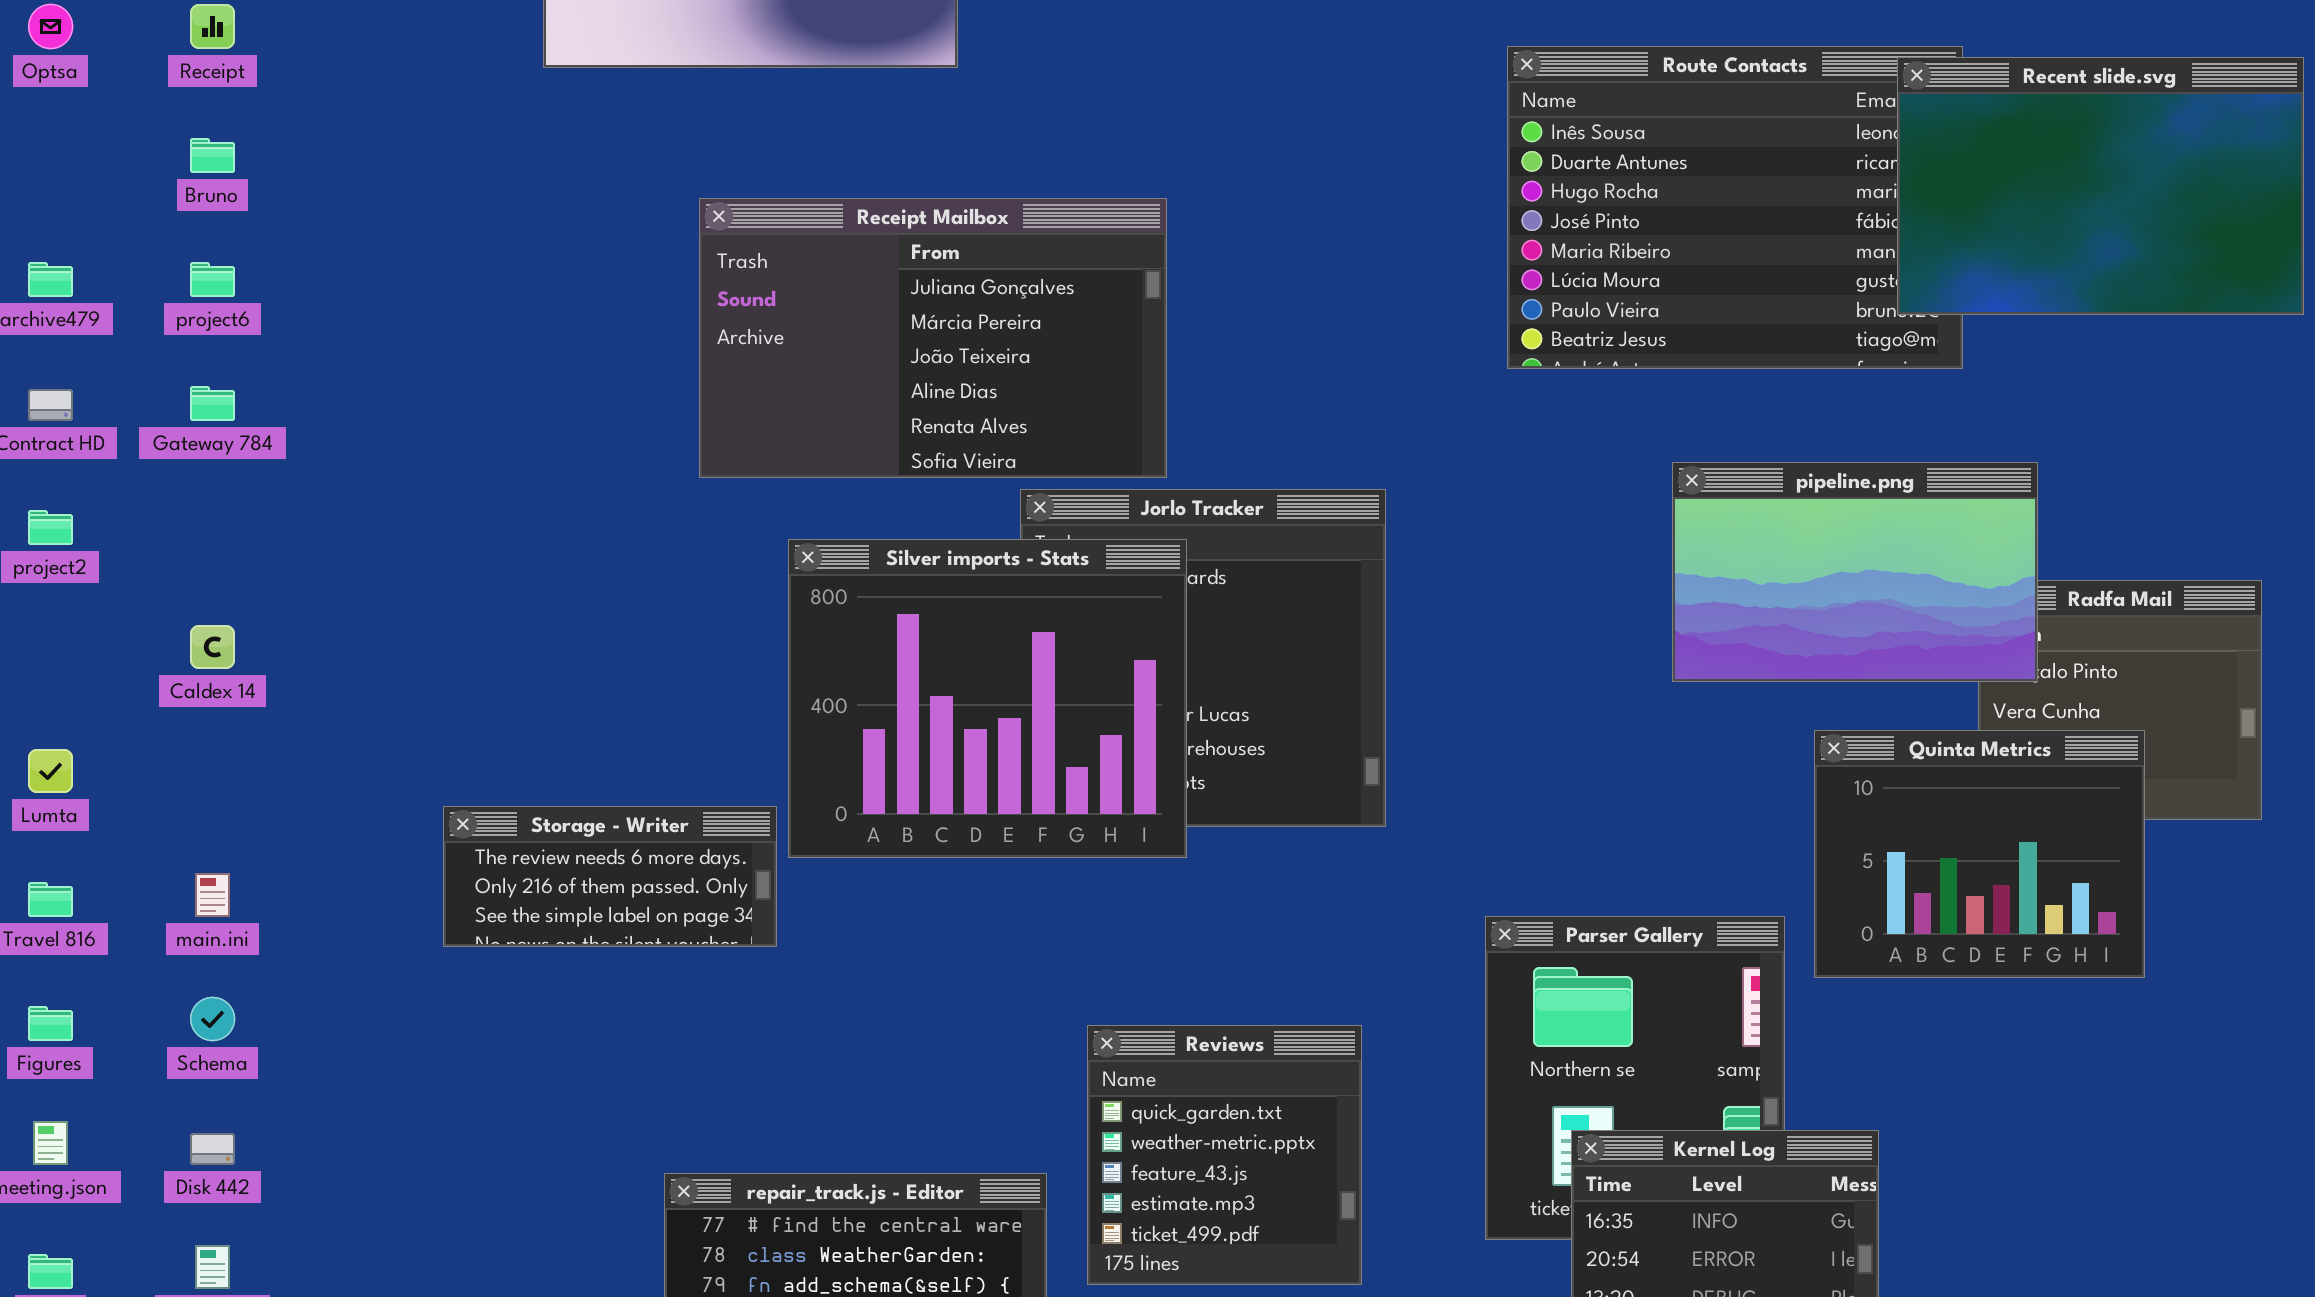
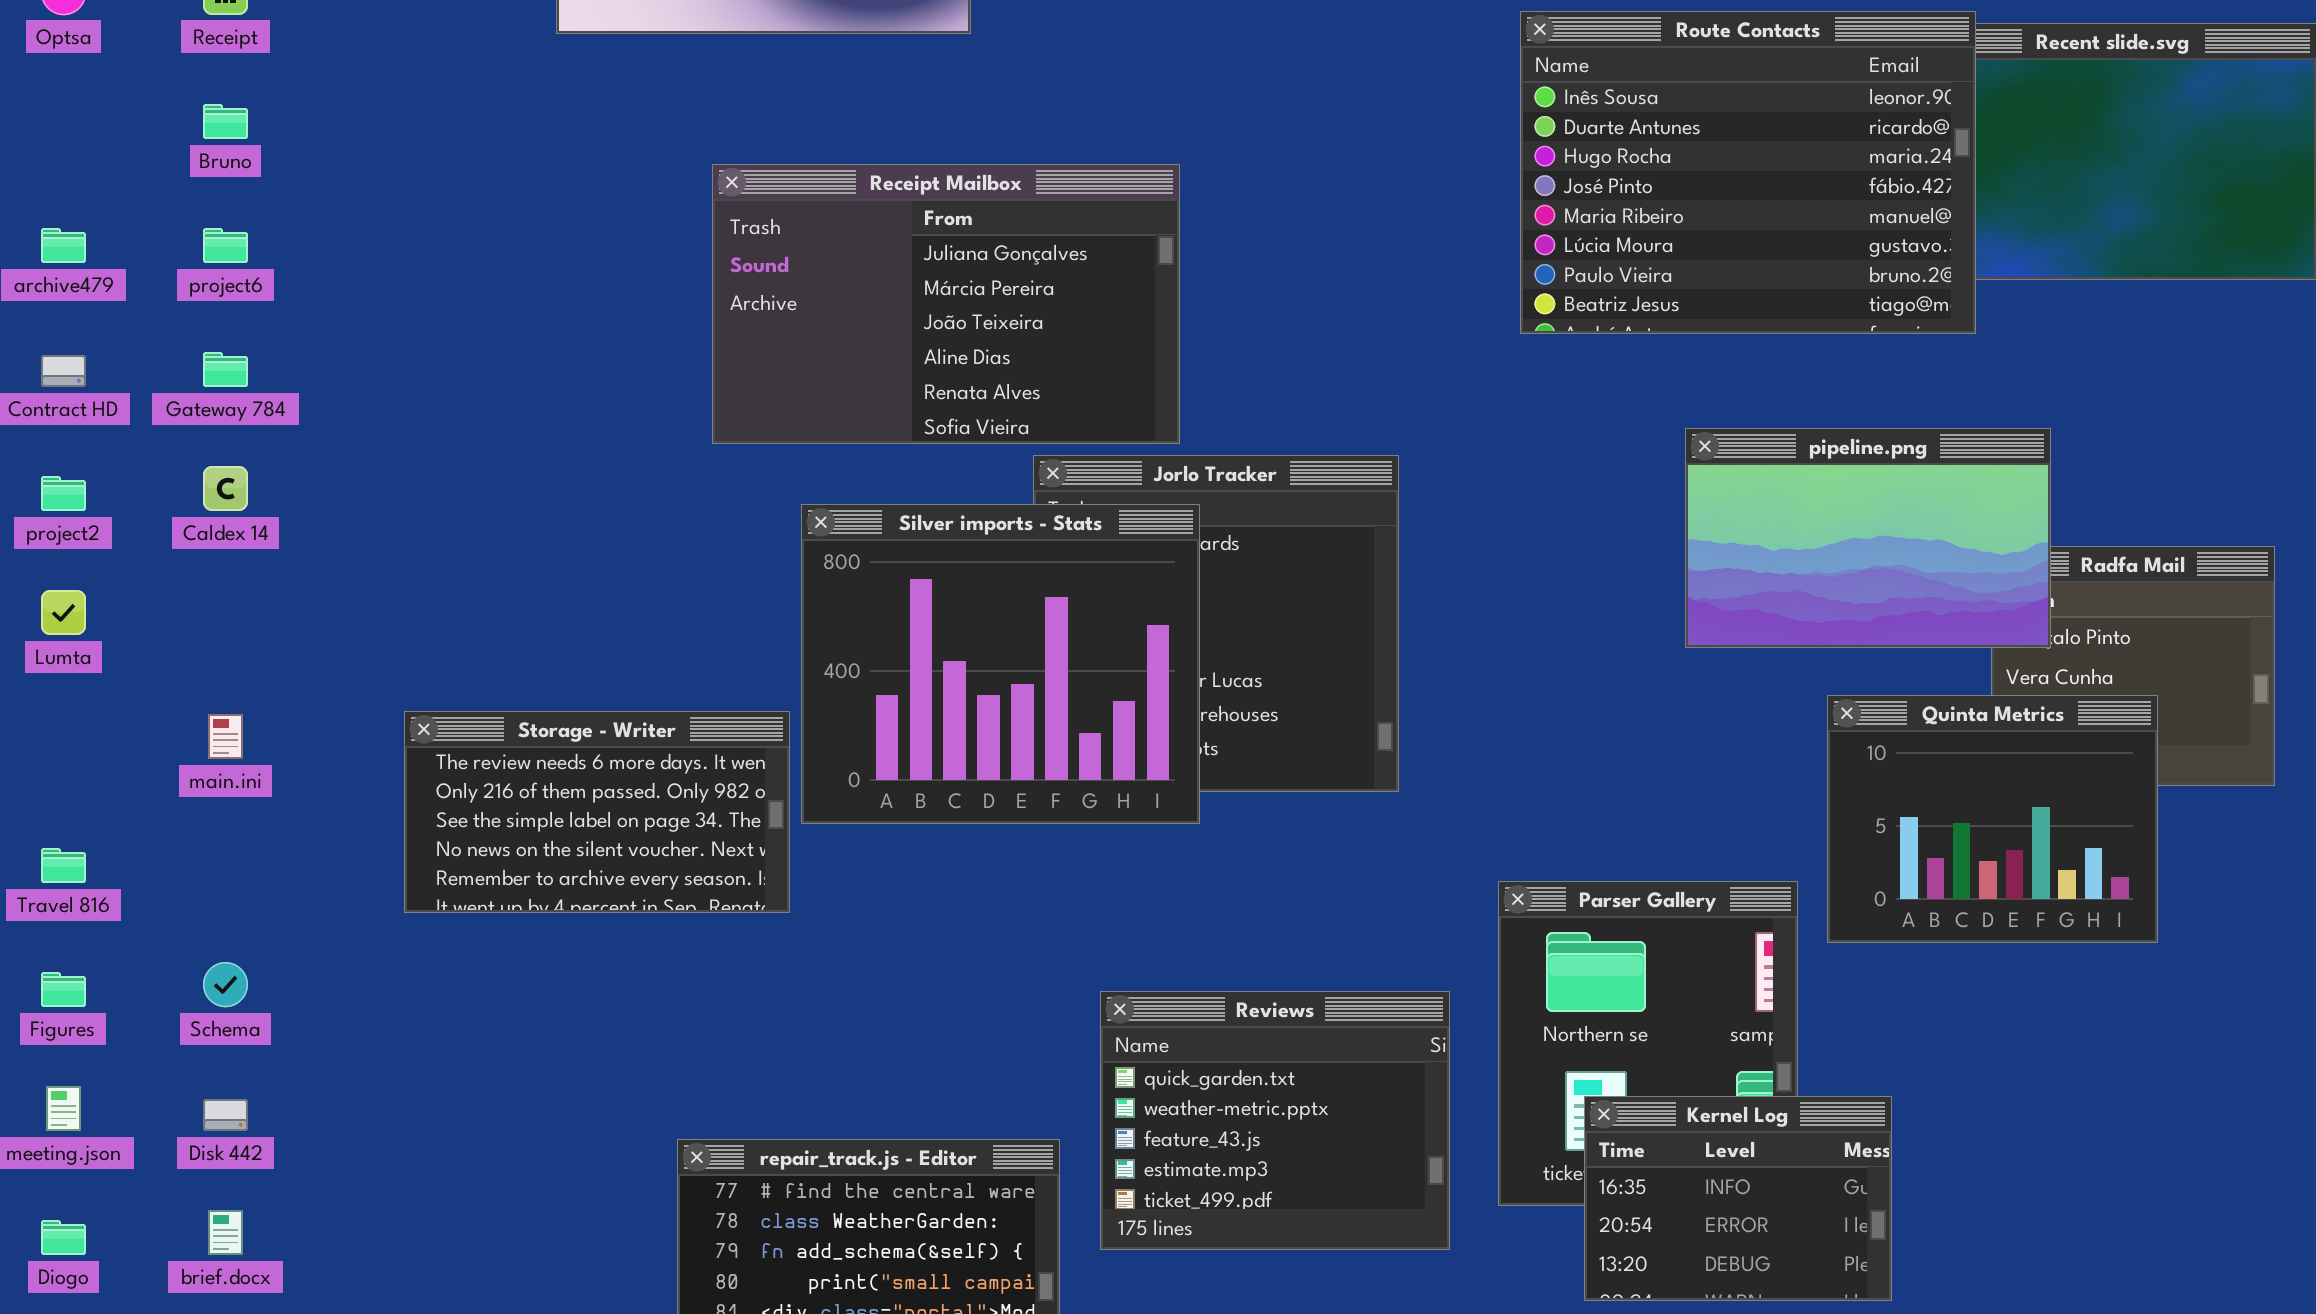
Route Contacts: [1507,46,1963,369] -> [1520,11,1976,334], raised
Caldex 14: [190,625,235,669] -> [203,466,248,511], moved
Lumta: [28,749,73,793] -> [41,590,86,635], moved
Storage - Writer: [443,806,777,947] -> [404,711,790,913], resized
main.ini: [195,873,230,917] -> [208,714,243,759], moved
Reviews: [1087,1025,1362,1285] -> [1100,991,1450,1250], resized

